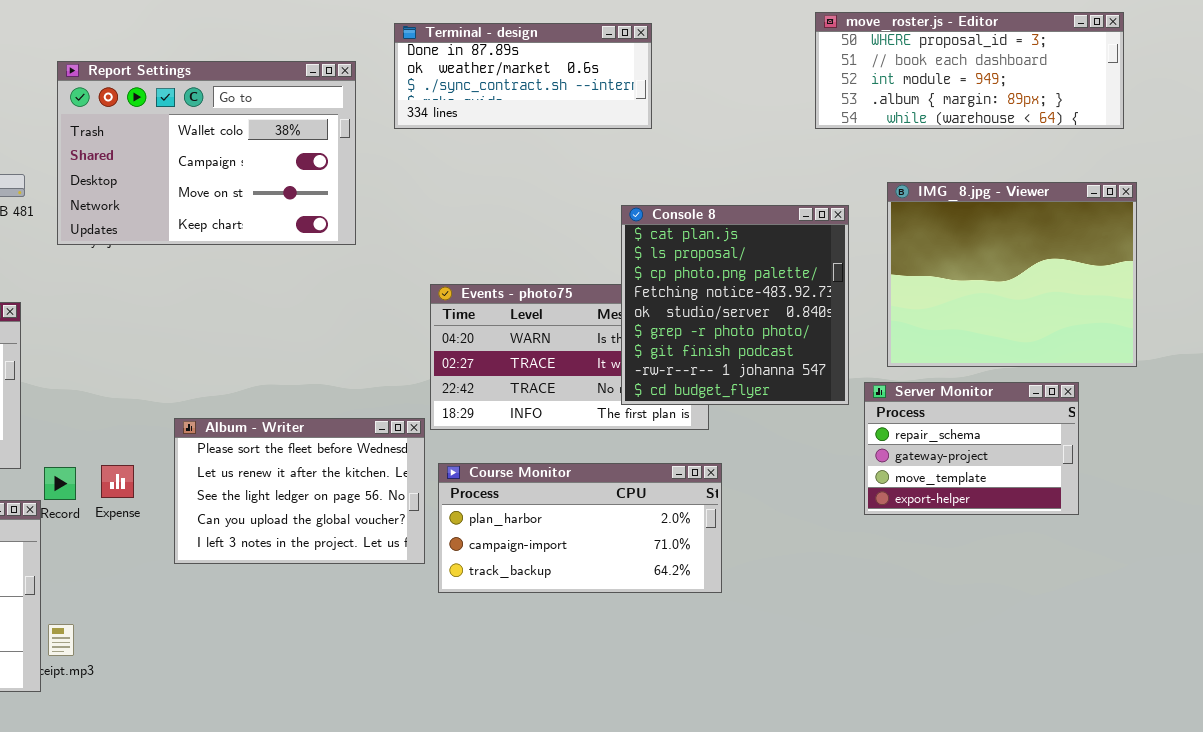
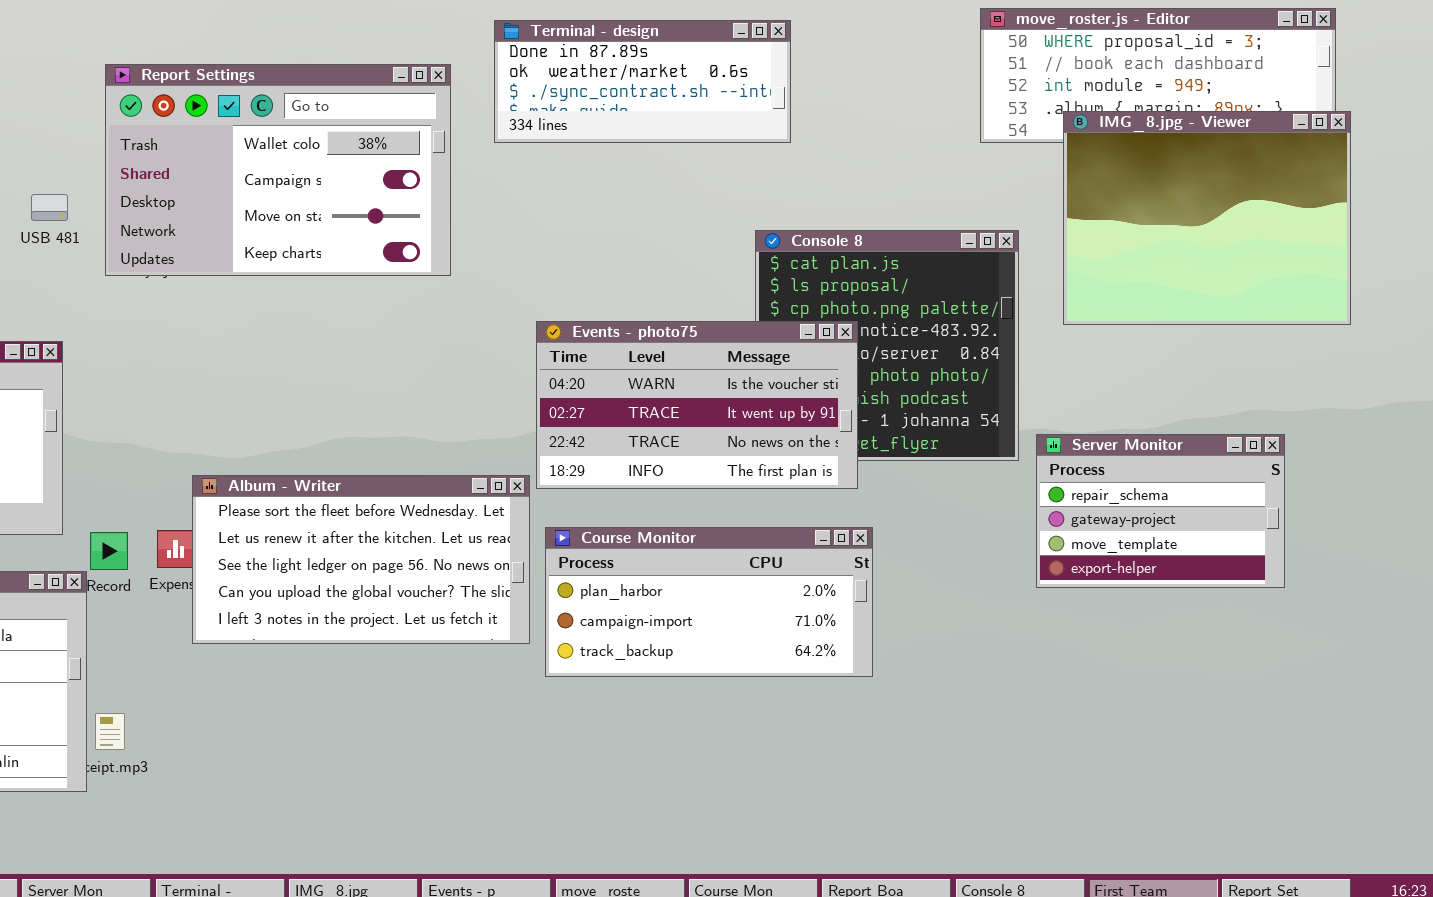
IMG_8.jpg - Viewer: [887,182,1137,367] -> [1063,111,1351,325], moved
Events - photo75: [430,284,709,430] -> [536,321,858,489], raised
Album - Writer: [174,418,425,564] -> [192,475,530,644], resized

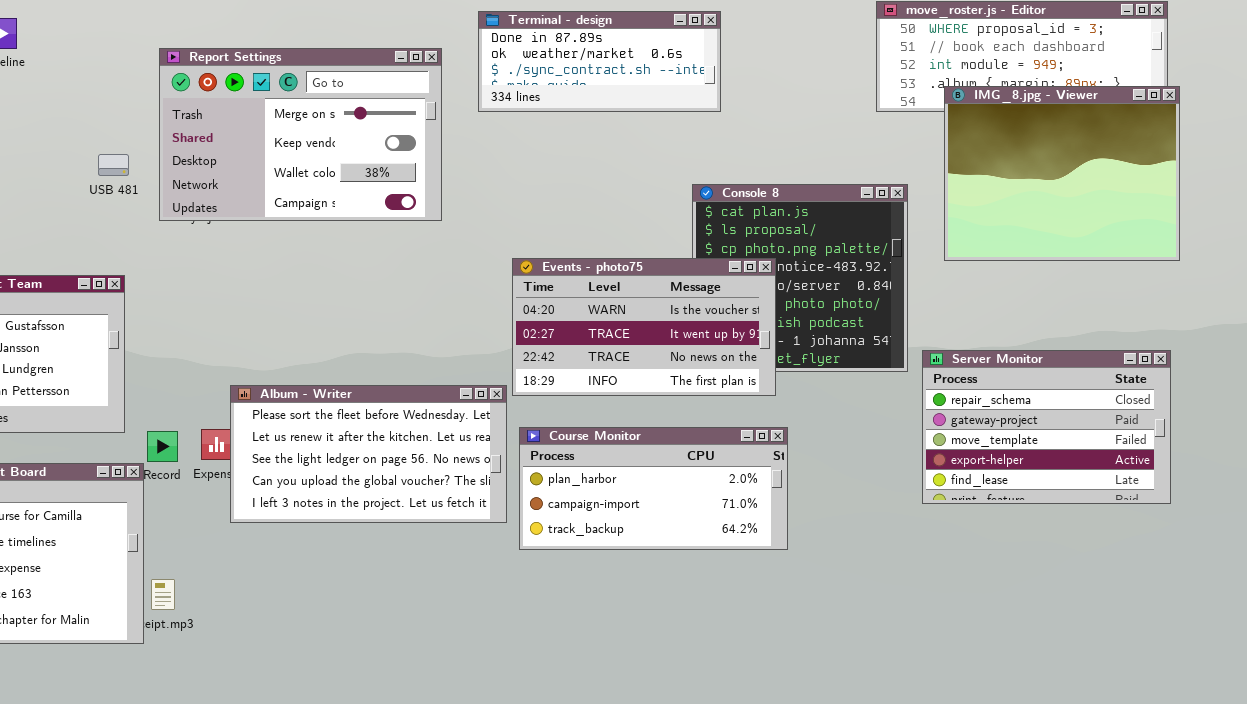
Report Settings: [105,64,451,276] -> [159,48,442,221], scrolled up 2 rows
Server Monitor: [1036,434,1285,588] -> [922,350,1171,504], resized

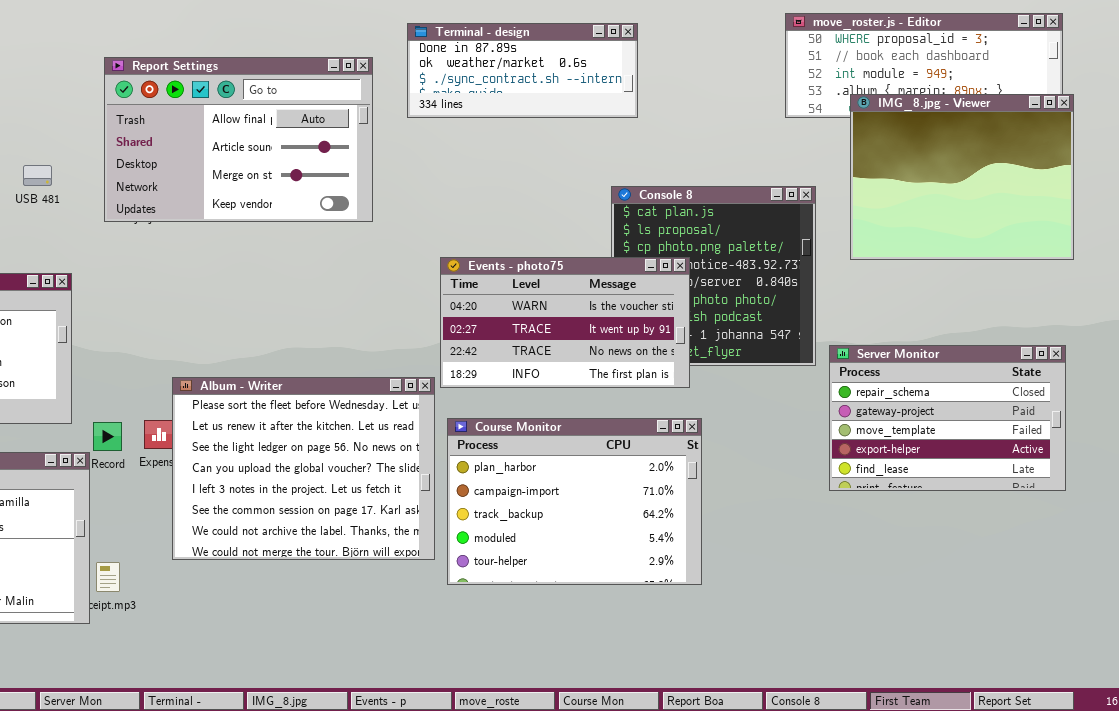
Report Settings: [159,48,442,221] -> [104,57,373,222], scrolled up 2 rows
USB 481: [98,154,129,176] -> [23,165,52,186], moved
Album - Writer: [230,385,507,523] -> [172,377,435,560], resized
Course Monitor: [519,427,788,550] -> [447,418,702,585], resized

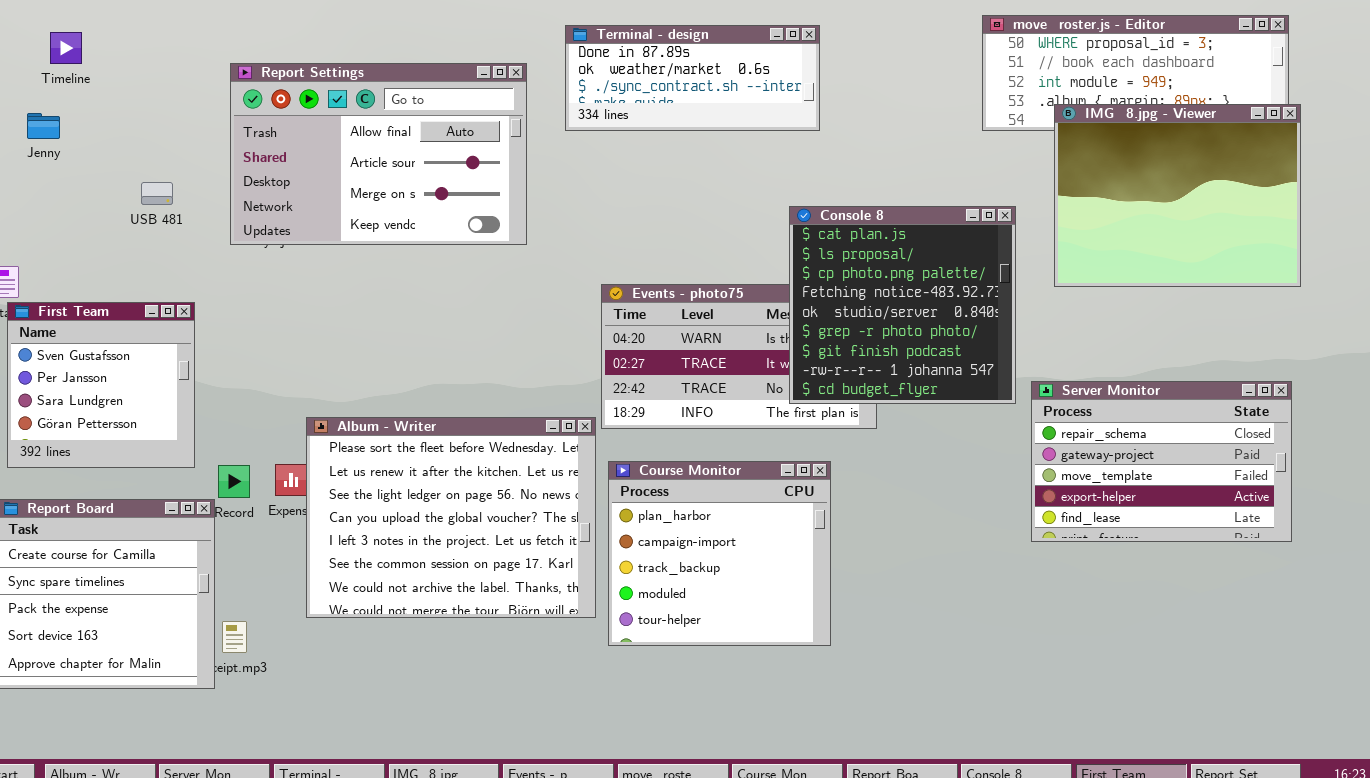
Console 8: [611,186,816,366] -> [789,206,1016,404], raised
Course Monitor: [447,418,702,585] -> [608,461,831,646], resized

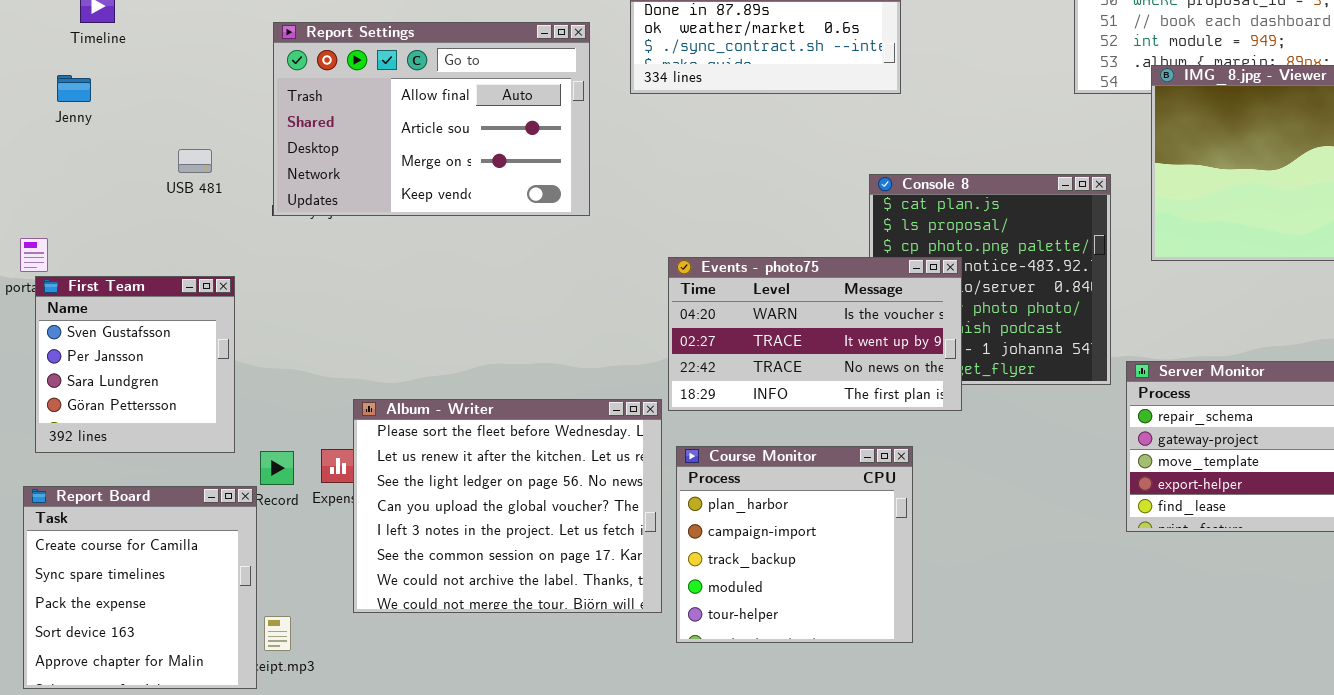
Events - photo75: [601,284,877,429] -> [668,257,962,411], raised

